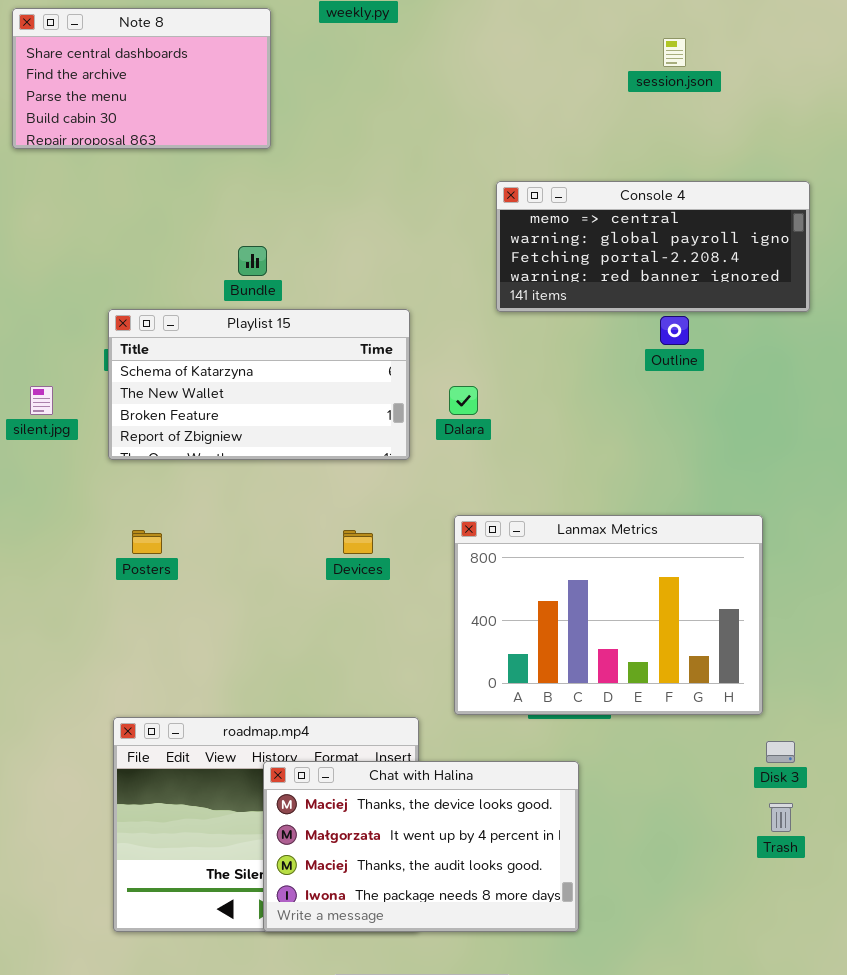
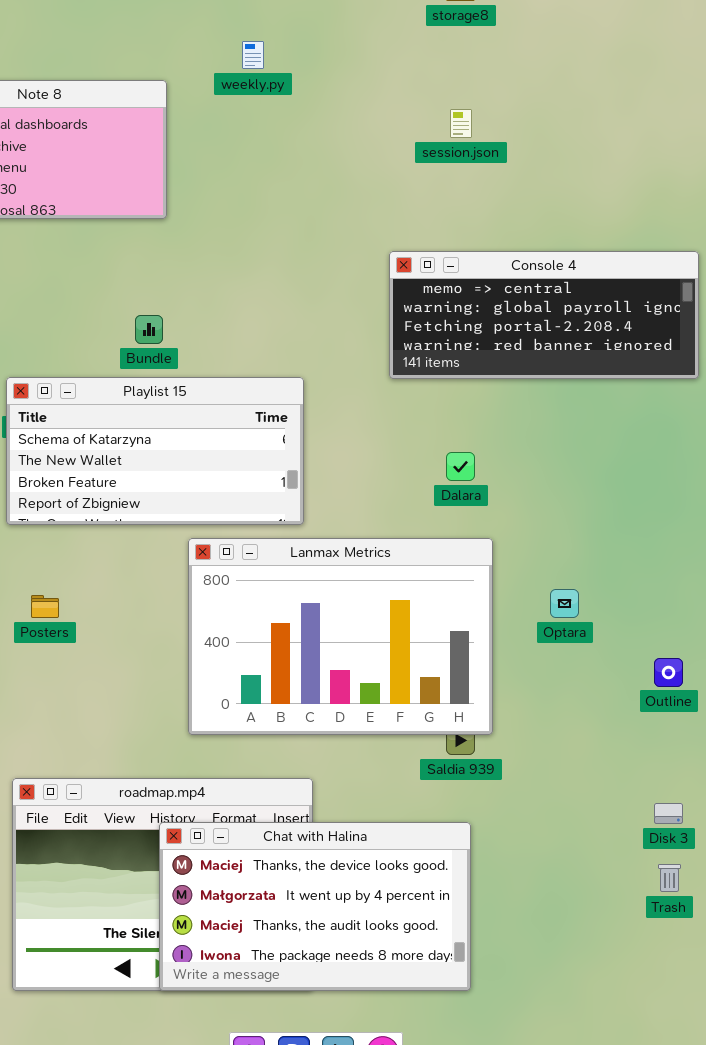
session.json: [663,38,686,67] -> [450,109,472,138], moved
Outline: [660,316,689,345] -> [654,658,683,687], moved
Dalara: [449,386,478,415] -> [446,452,475,481], moved
Lanmax Metrics: [454,515,763,715] -> [188,538,493,735], moved

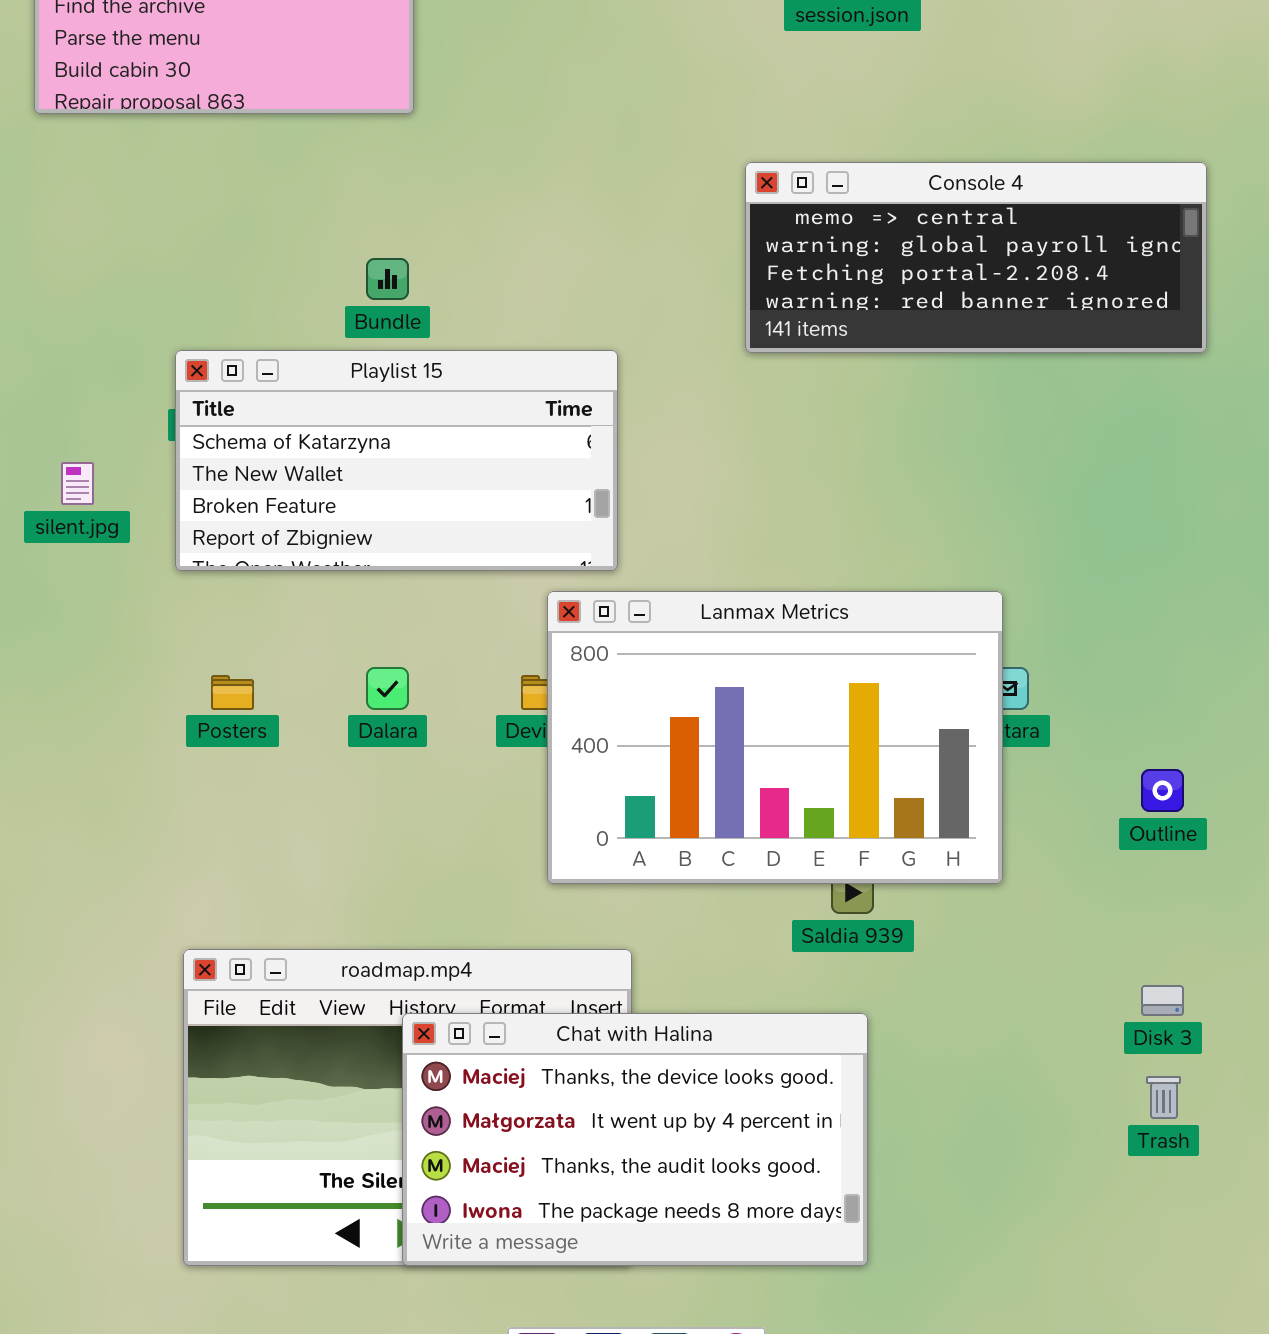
Dalara: [446,452,475,481] -> [366,667,409,710], moved
Lanmax Metrics: [188,538,493,735] -> [547,591,1003,884], moved

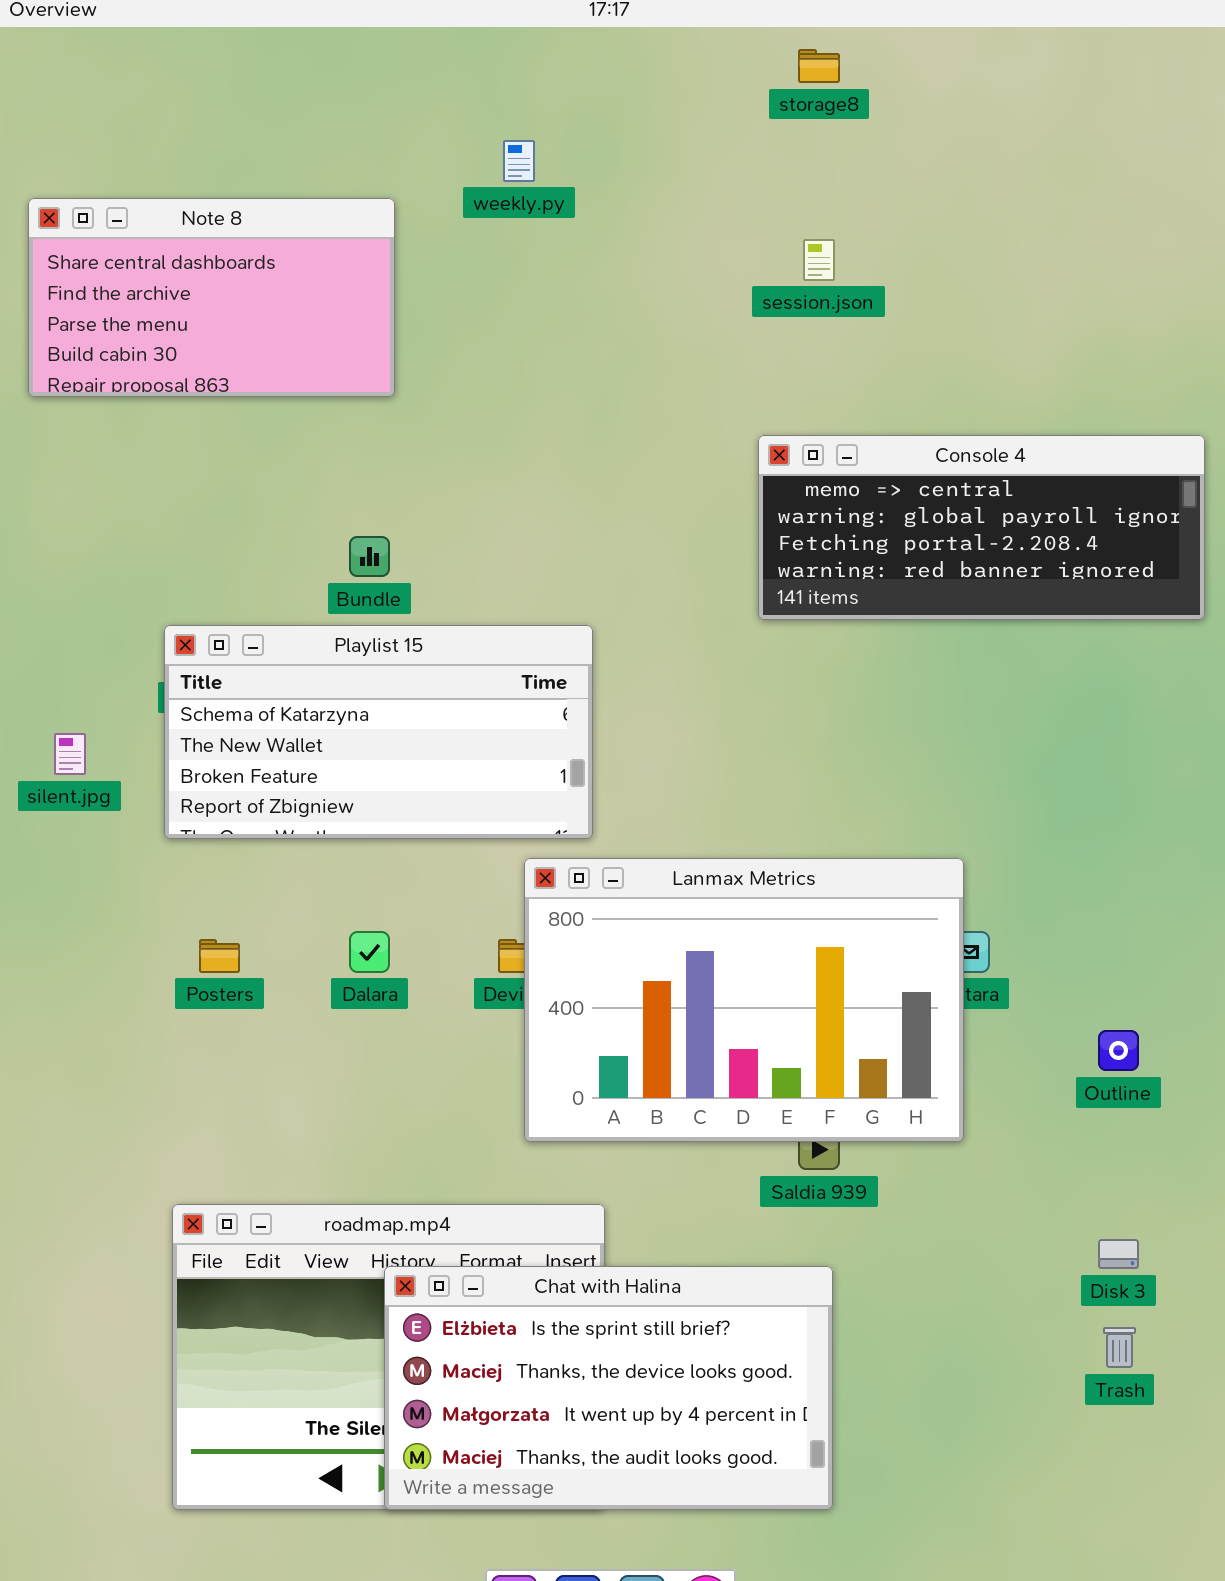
Console 4: [745,162,1207,353] -> [758,435,1205,620], moved
Chat with Halina: [402,1013,868,1266] -> [384,1266,833,1510], scrolled up 1 row

